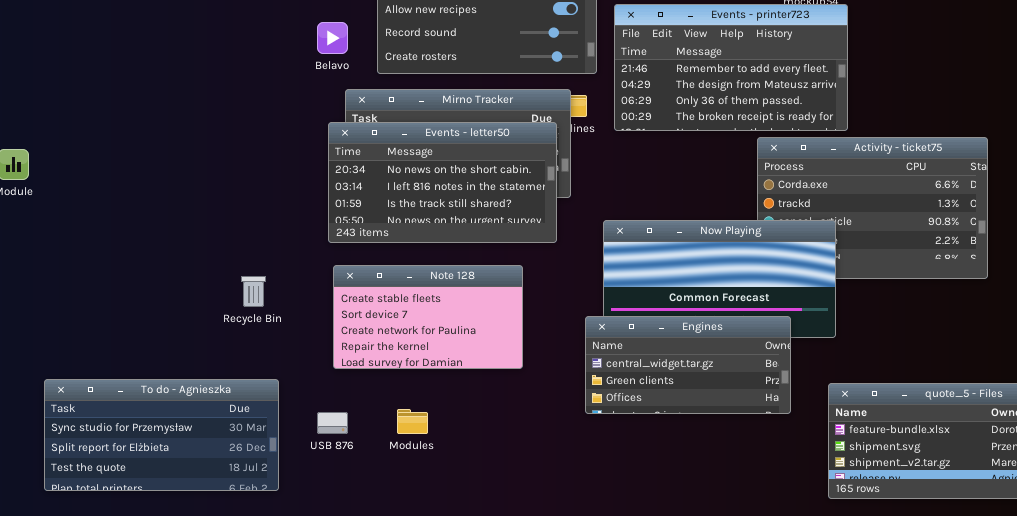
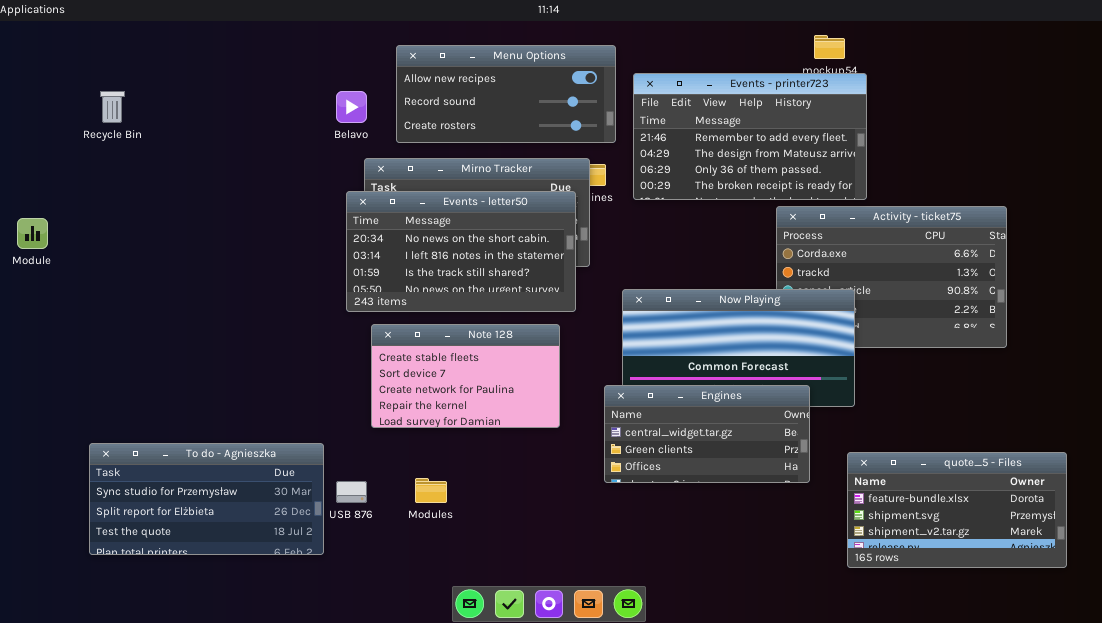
Note 128: [333,265,523,369] -> [371,324,560,428], moved
Recycle Bin: [241,276,266,307] -> [100,91,125,123], moved
To do - Agnieszka: [44,379,279,491] -> [89,443,324,555], moved

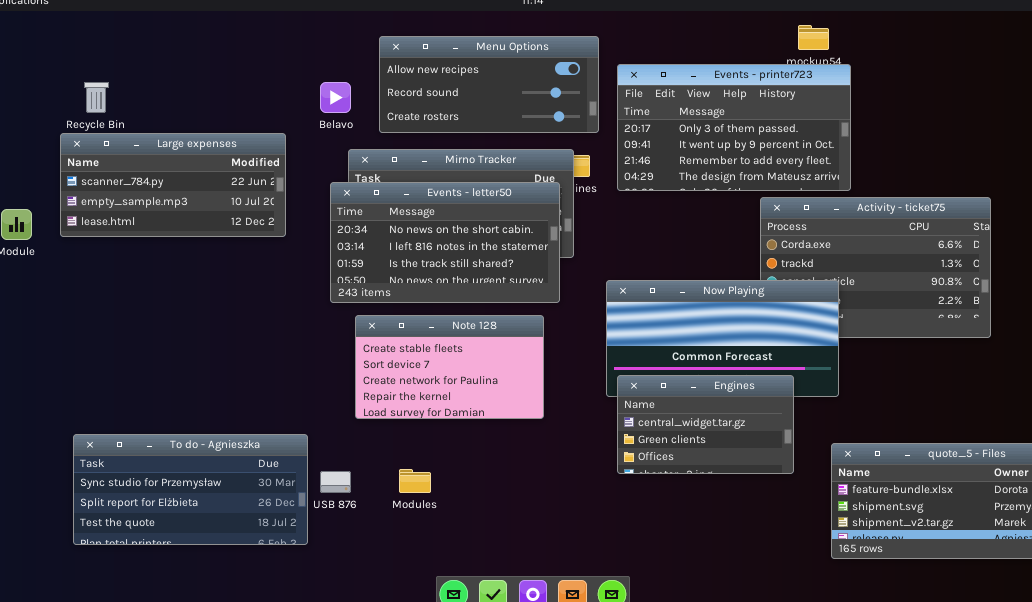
Events - printer723: [633,73,867,200] -> [617,64,851,191], scrolled up 2 rows
Large expenses: none -> [60,133,286,237], opened
Engines: [604,385,810,483] -> [617,375,794,474], resized

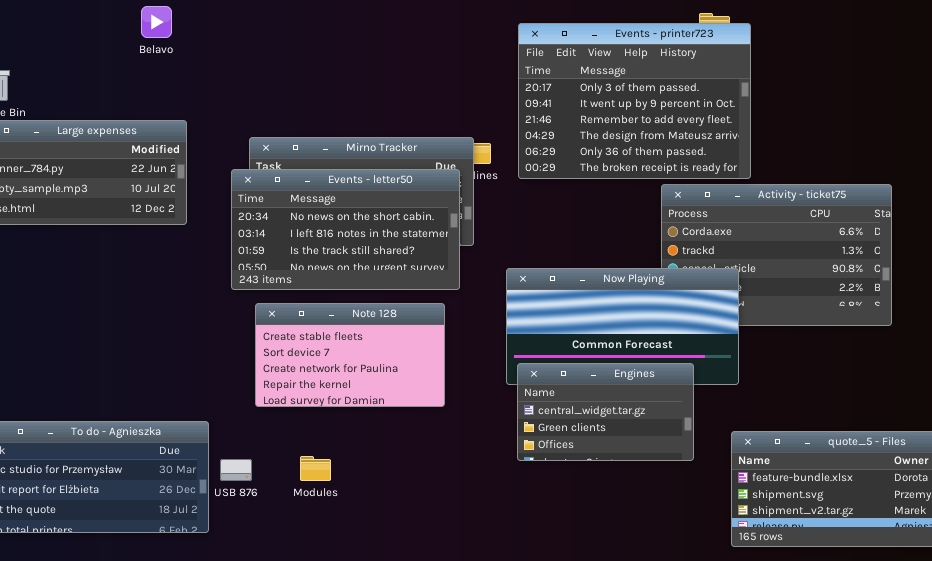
Menu Options: [379,36,599,133] -> none, closed
Events - printer723: [617,64,851,191] -> [518,23,751,179], resized
Belavo: [320,82,351,113] -> [141,6,172,38], moved

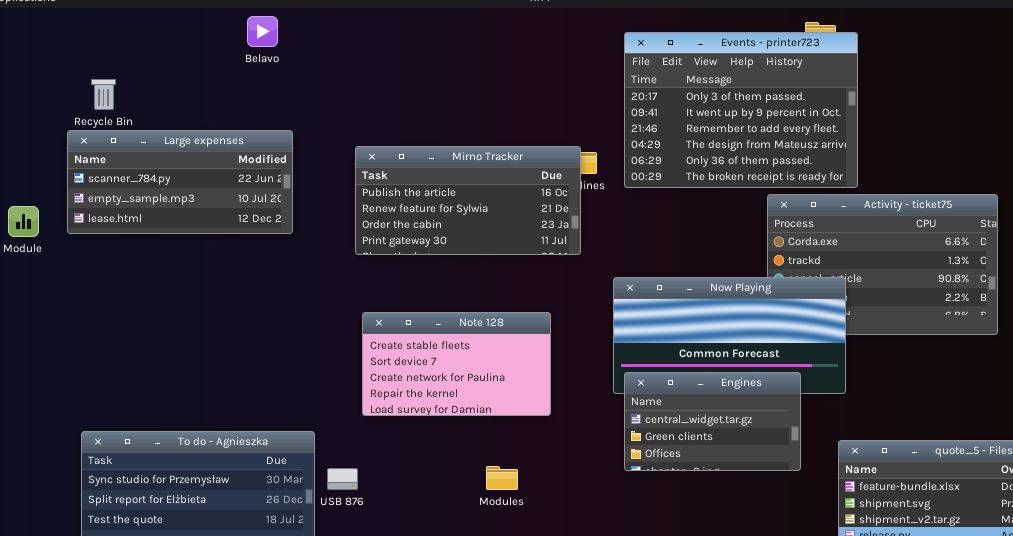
Events - letter50: [231,169,460,290] -> none, closed
Modules: [300,456,331,481] -> [486,466,518,490], moved

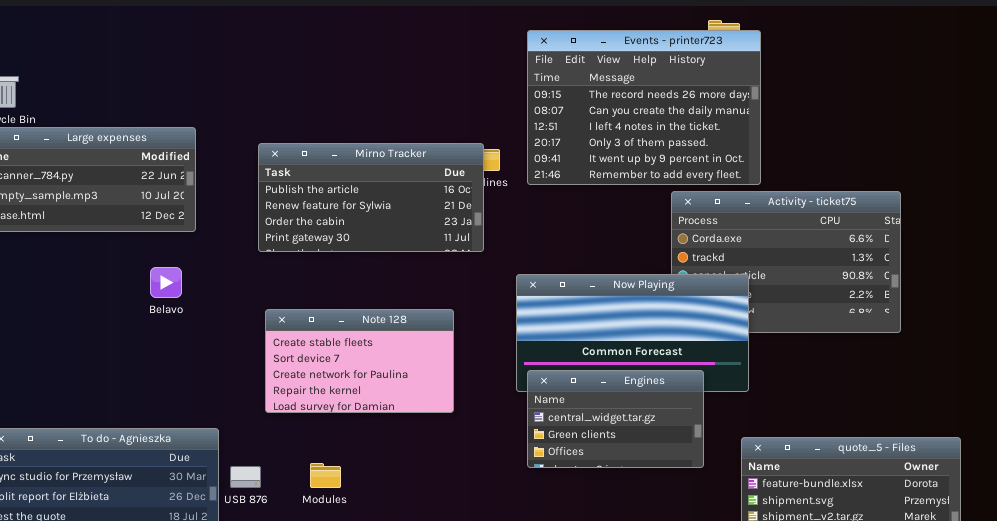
Belavo: [247,16,278,47] -> [150,267,182,298], moved
Events - printer723: [624,32,858,188] -> [527,30,761,185], scrolled up 3 rows
Modules: [486,466,518,490] -> [310,463,341,488], moved

